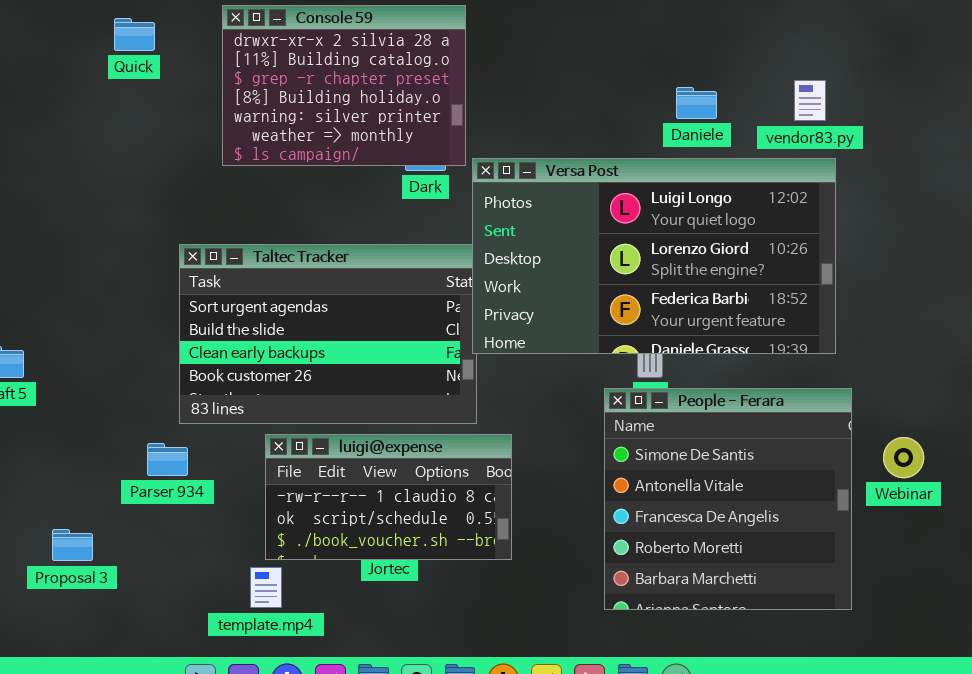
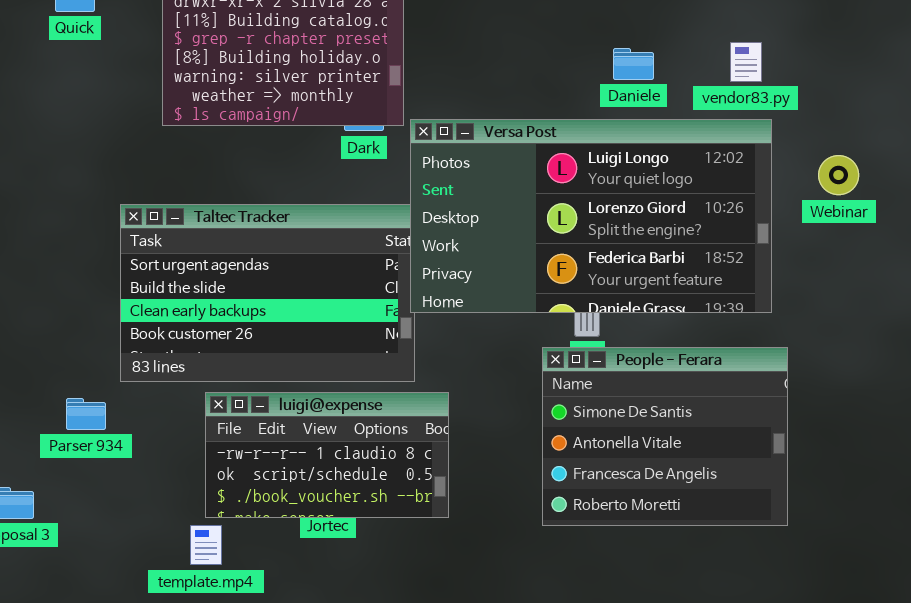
People - Ferara: [604,388,852,610] -> [542,347,788,526], resized
Webinar: [883,437,924,478] -> [818,155,859,195], moved
Parser 934: [147,443,188,476] -> [66,398,106,430], moved

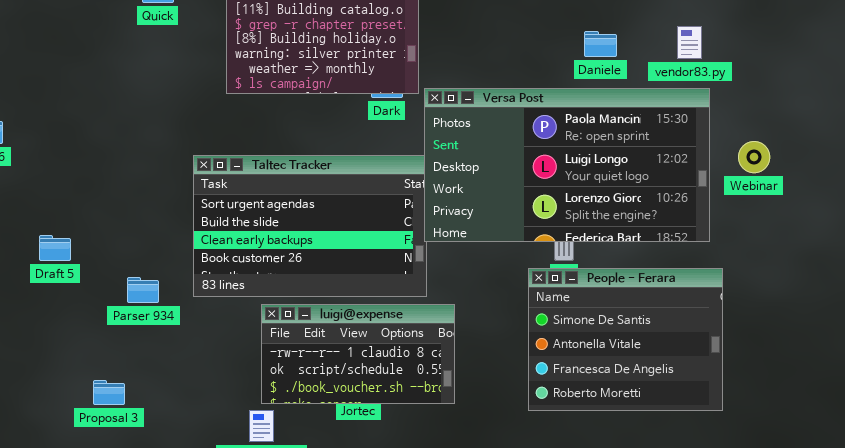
Versa Post: [410,119,772,313] -> [424,88,710,242], scrolled up 1 row
Webinar: [818,155,859,195] -> [738,141,770,173], moved
Parser 934: [66,398,106,430] -> [127,277,159,303], moved

